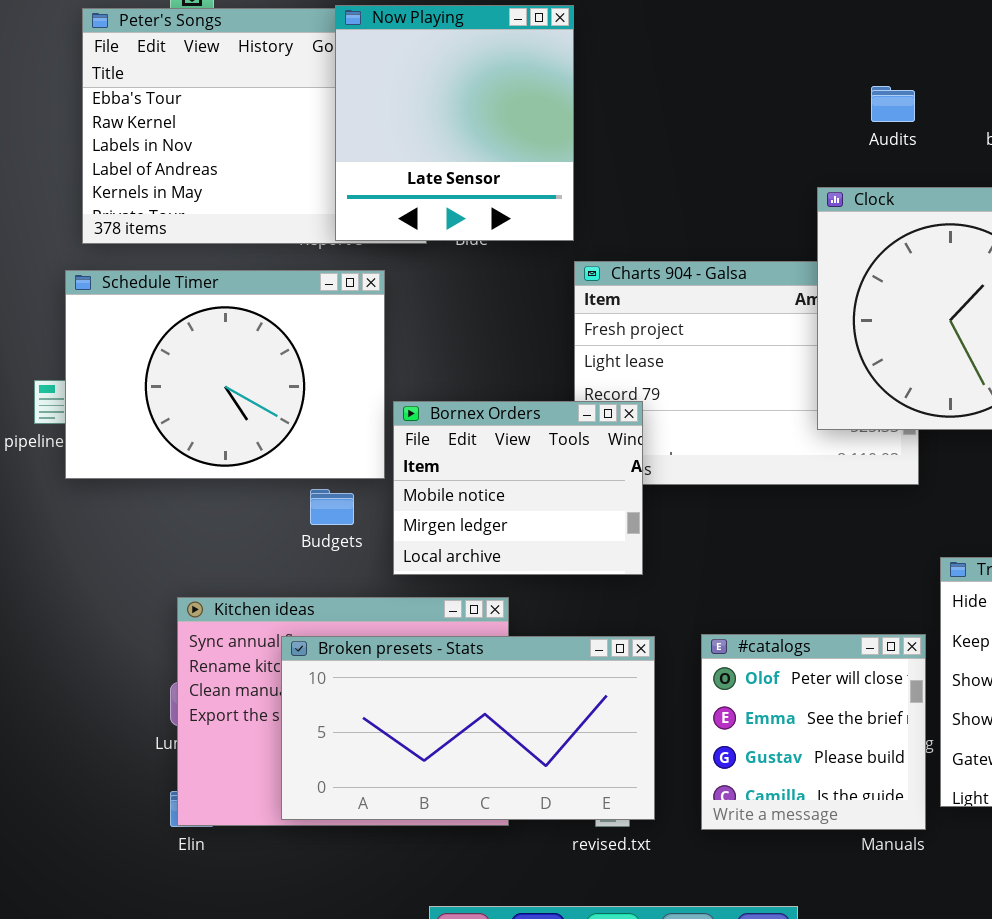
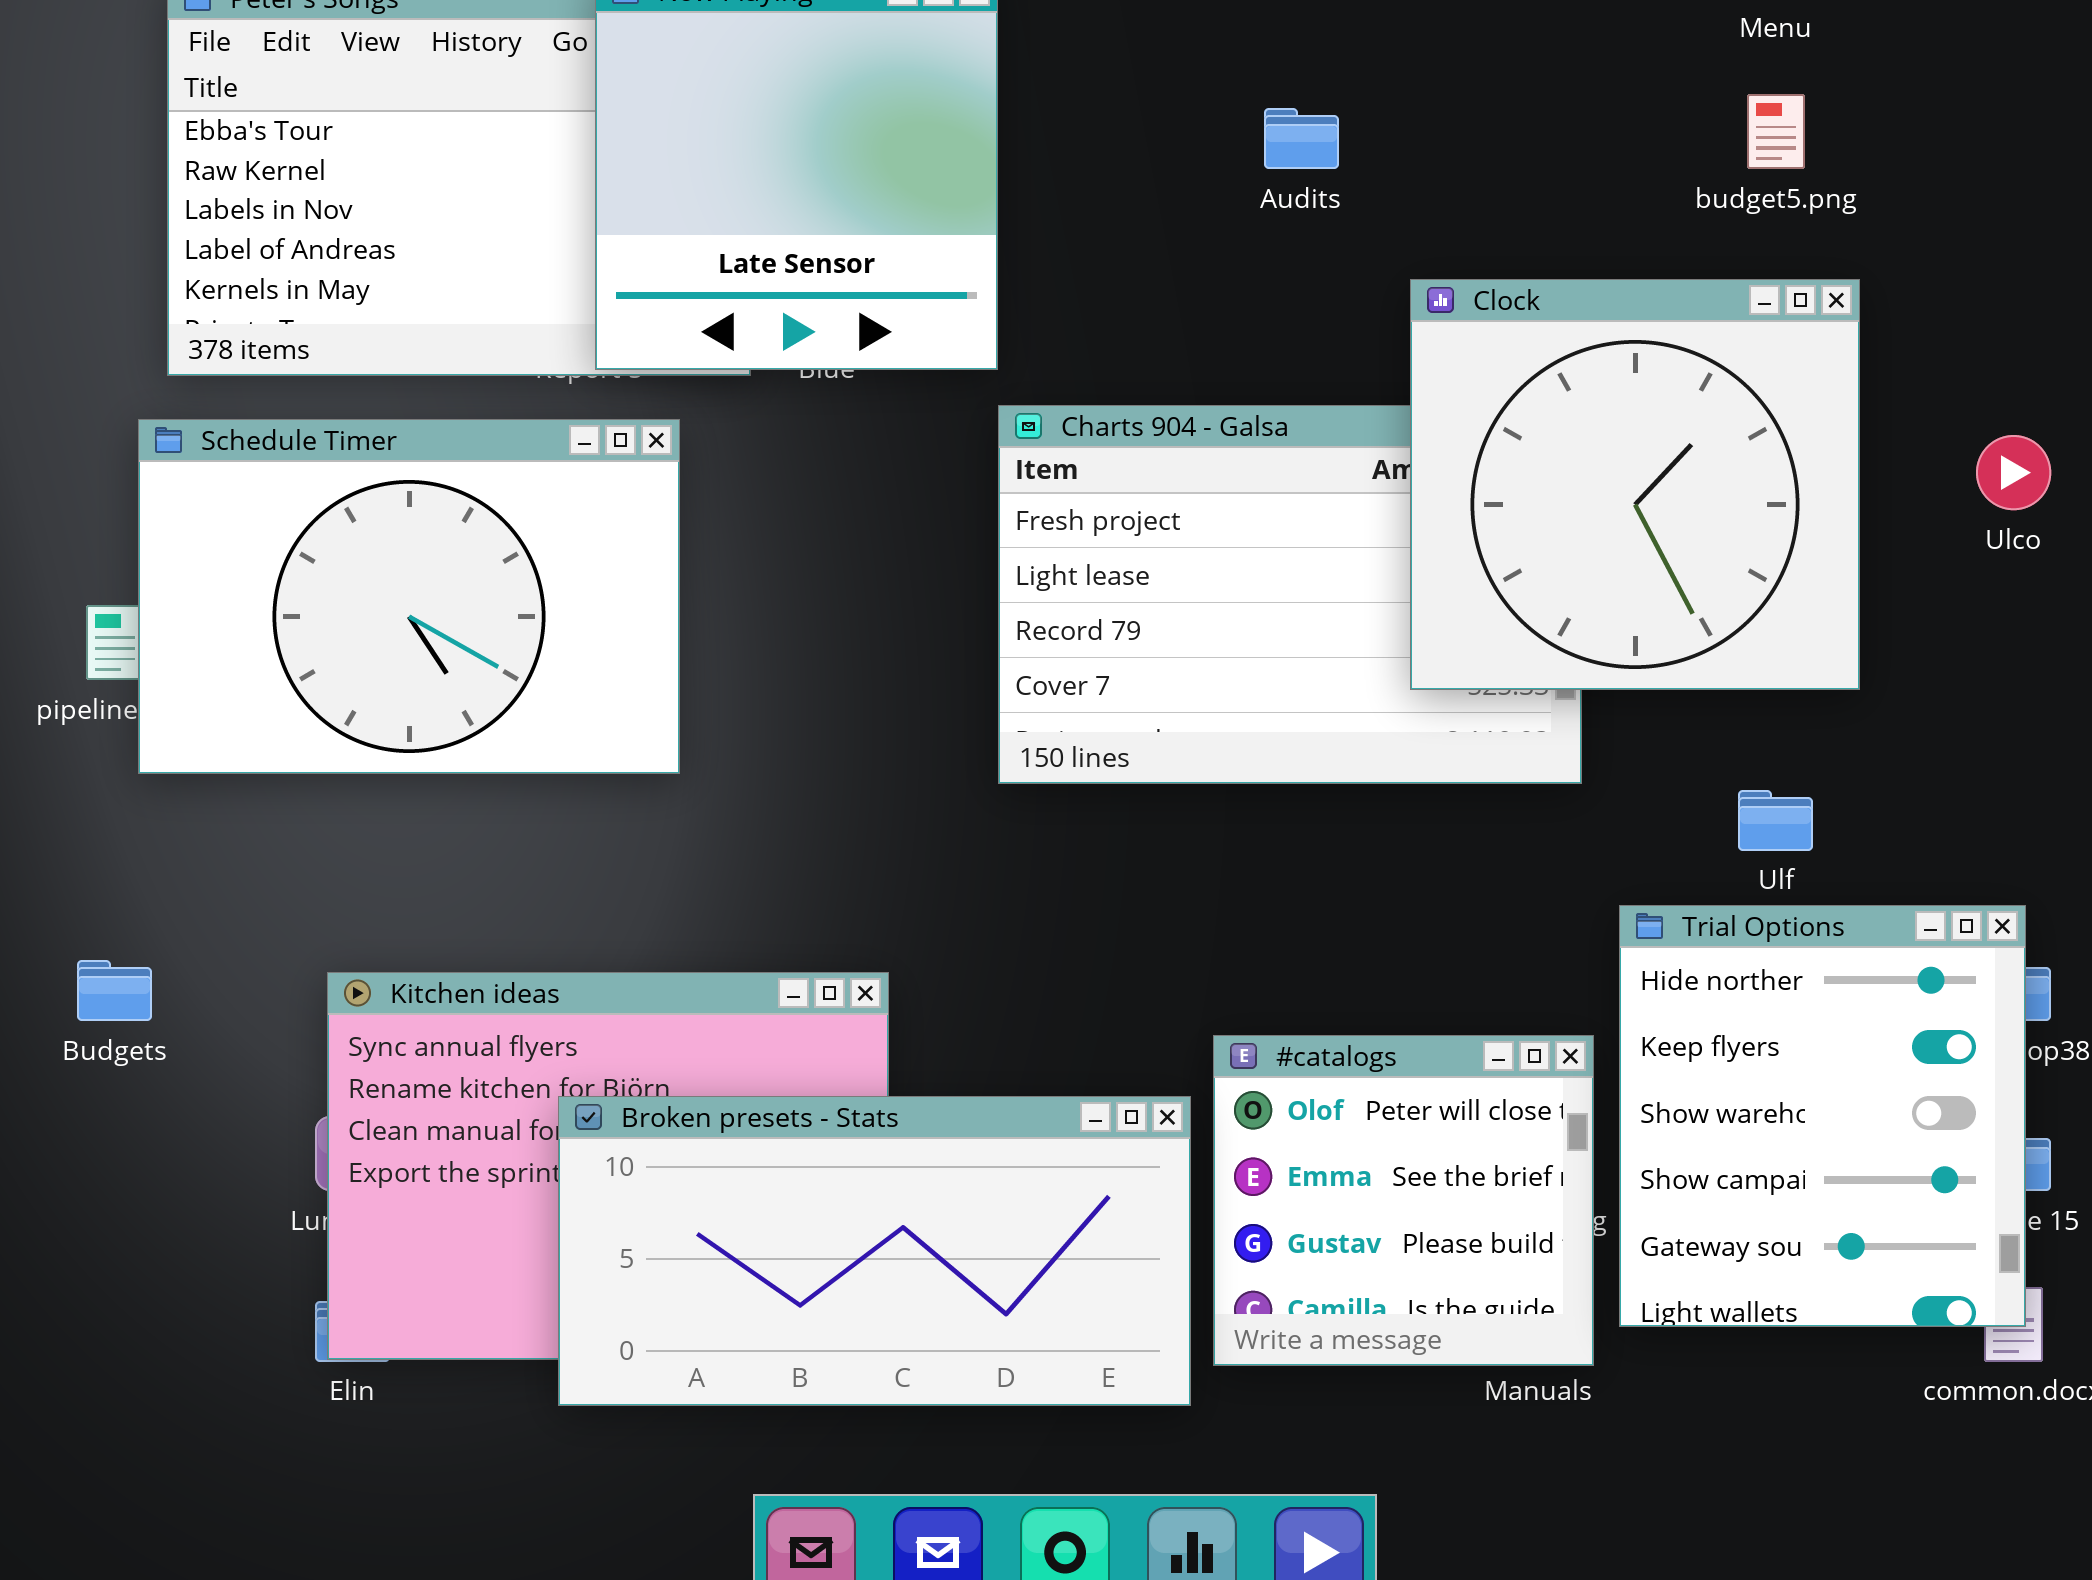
Audits: [871,86,915,122] -> [1264,108,1339,169], moved
Bornex Orders: [393,401,643,575] -> none, closed
Budgets: [310,489,354,525] -> [77,960,152,1021], moved
Broken presets - Stats: [281,636,655,820] -> [558,1096,1191,1406], moved

